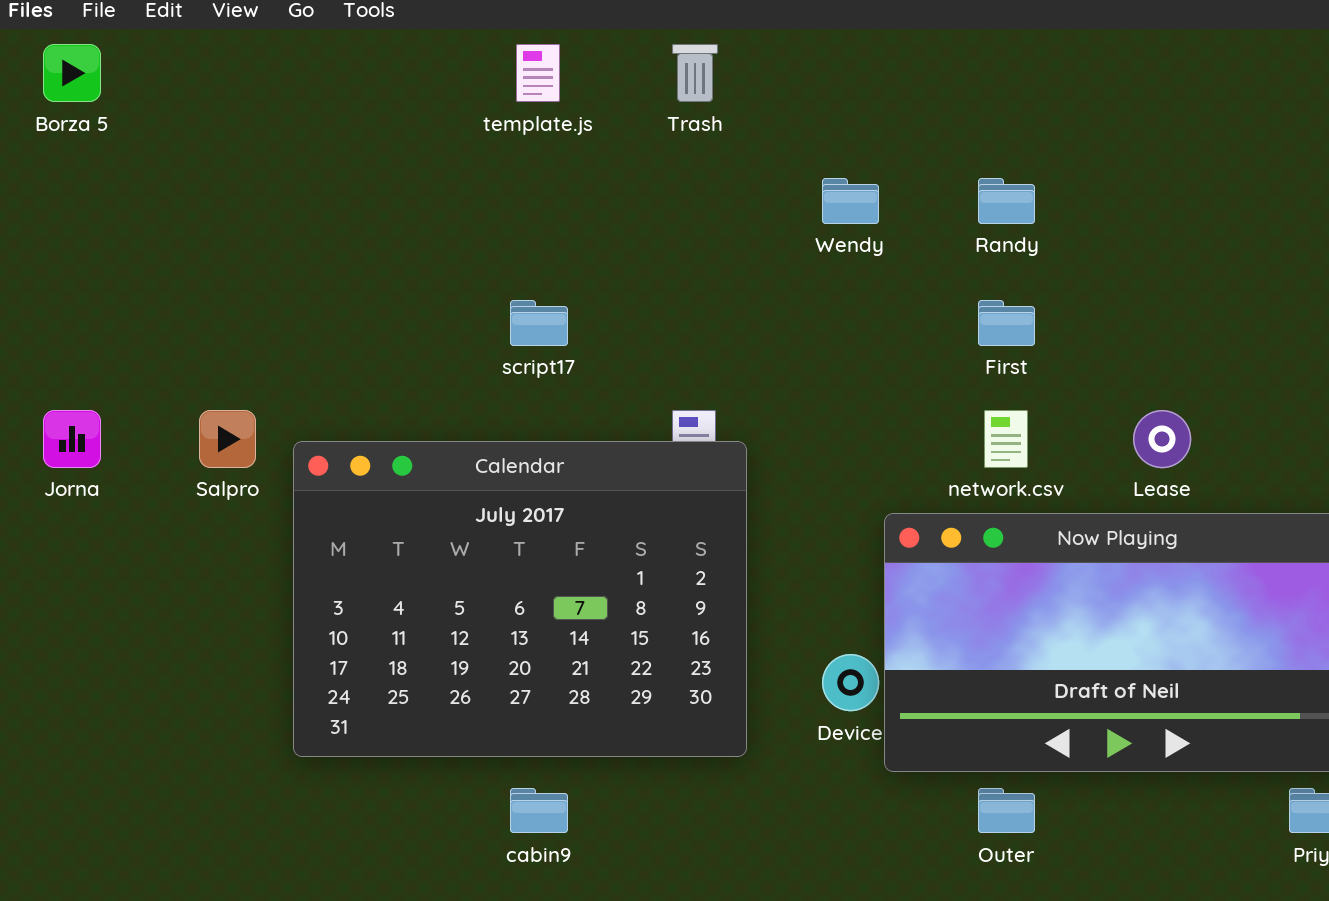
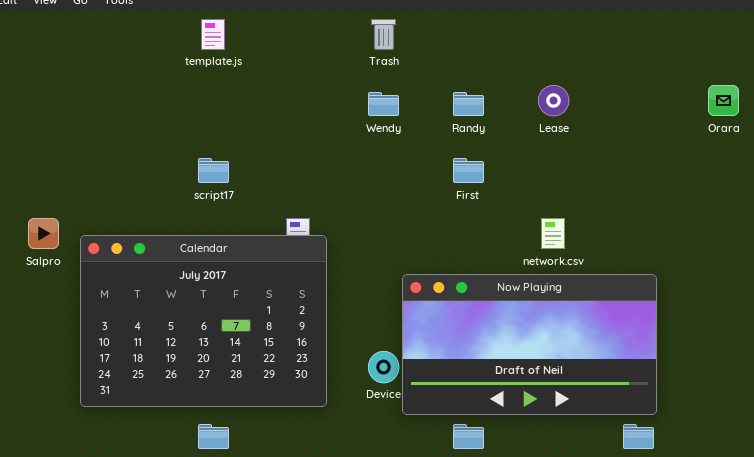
Trash: [672,44,718,102] -> [371,19,396,50], moved
network.csv: [984,410,1028,468] -> [541,218,565,249], moved
Lease: [1133,410,1191,468] -> [538,85,569,116], moved

